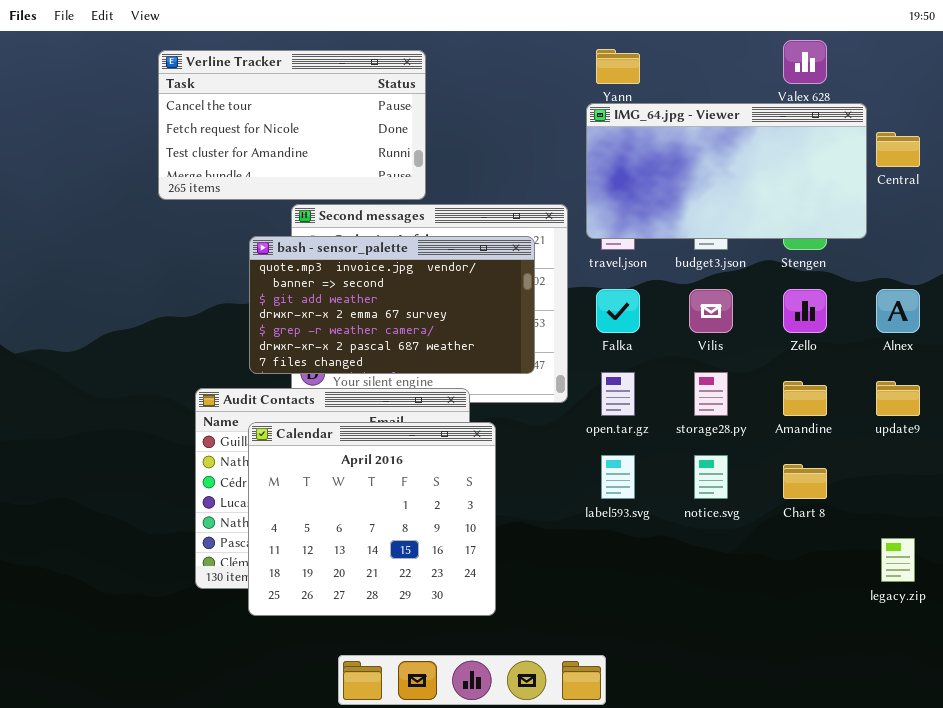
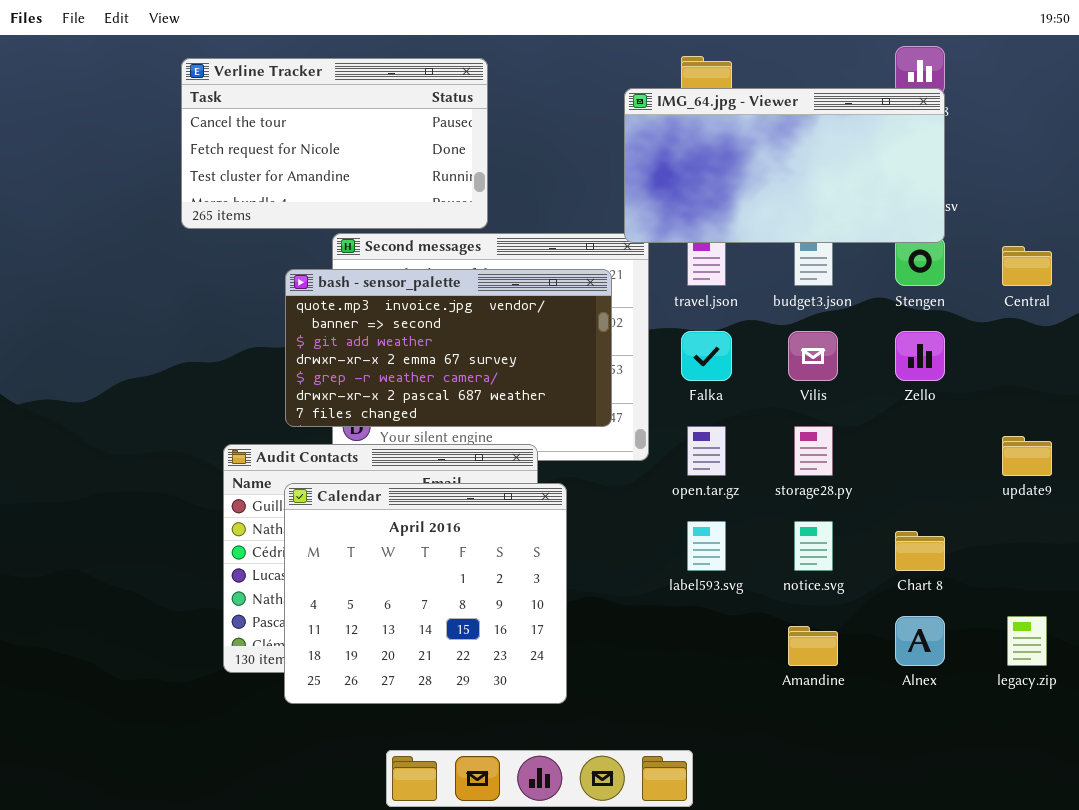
IMG_64.jpg - Viewer: [586,103,867,239] -> [624,88,945,243], moved
Central: [876,132,920,167] -> [1002,246,1052,286], moved
Alnex: [876,289,920,333] -> [895,616,945,666], moved
Amandine: [783,381,827,416] -> [788,626,838,666], moved

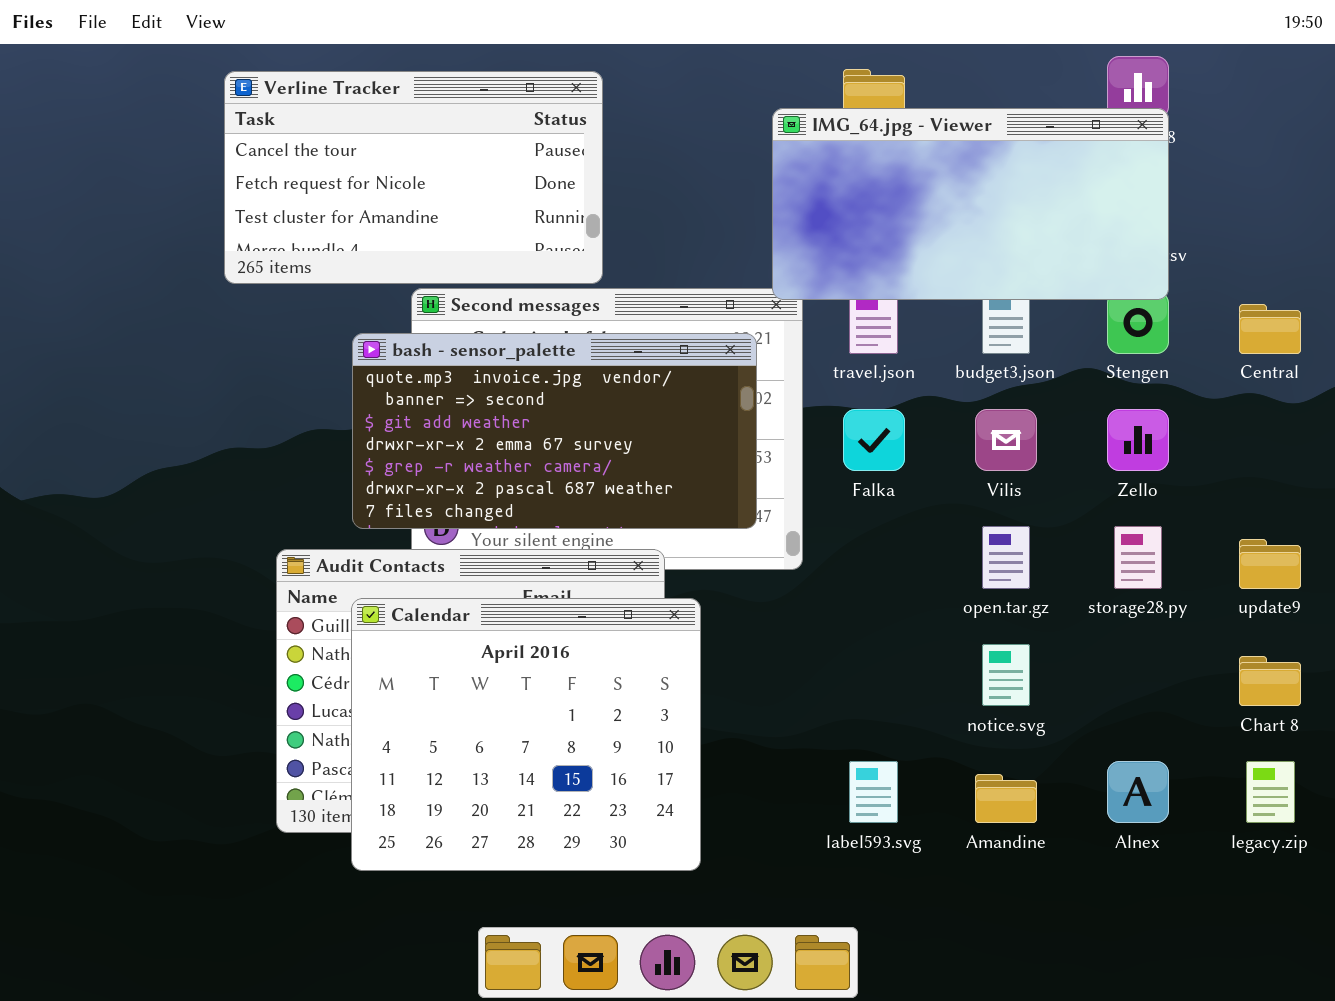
open.tar.gz: [687,426,726,476] -> [982,526,1030,589], moved
storage28.py: [794,426,833,476] -> [1114,526,1162,589], moved
label593.svg: [687,521,726,571] -> [849,761,898,823], moved
Chart 8: [895,531,945,571] -> [1239,656,1301,706], moved

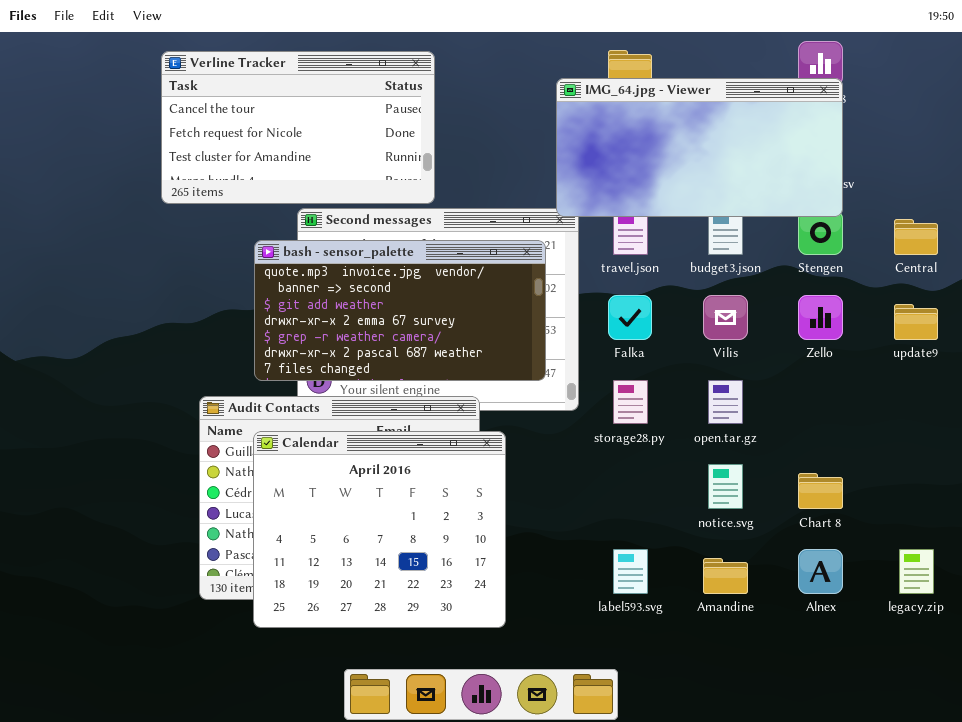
storage28.py: [1114,526,1162,589] -> [613,380,648,424], moved
update9: [1239,539,1301,589] -> [894,304,938,340], moved
Chart 8: [1239,656,1301,706] -> [798,473,843,509], moved

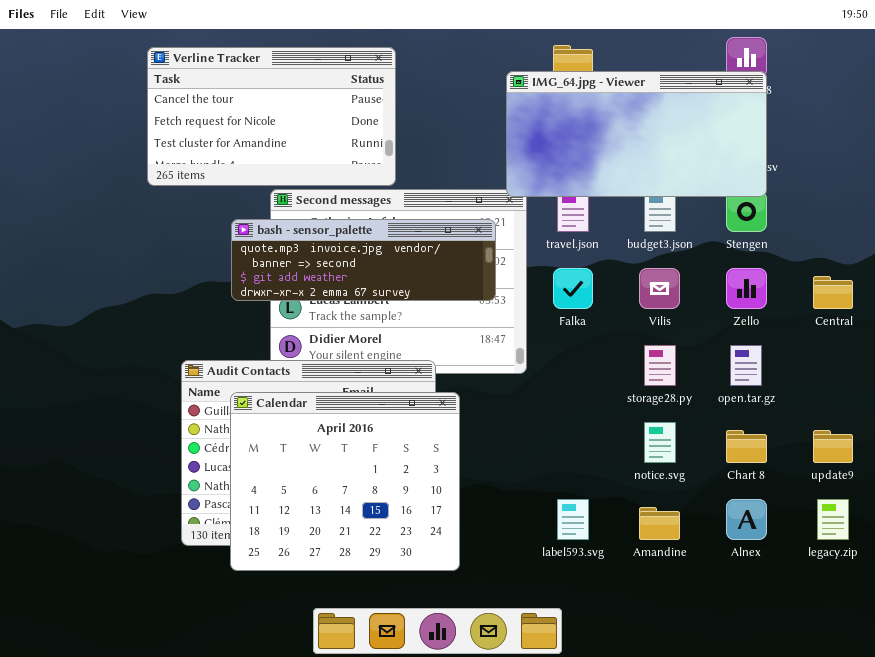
Central: [894,219,938,255] -> [813,276,853,309], moved
bash - sensor_palette: [254,240,546,381] -> [231,219,496,301], resized
update9: [894,304,938,340] -> [813,430,853,463], moved
storage28.py: [613,380,648,424] -> [644,345,676,386], moved
open.tar.gz: [708,380,743,424] -> [730,345,762,386], moved

